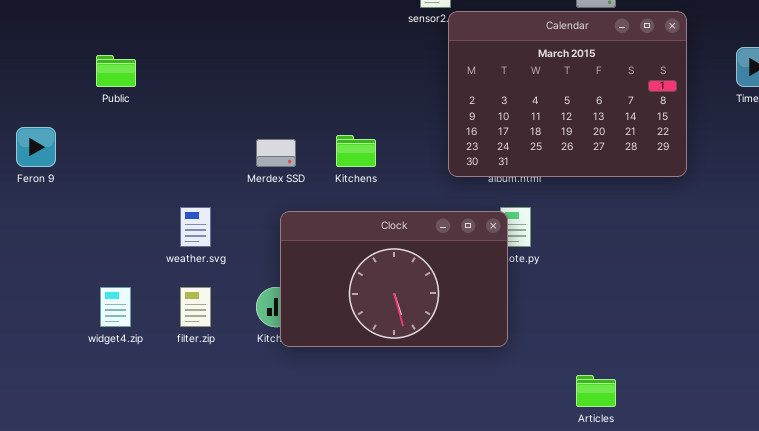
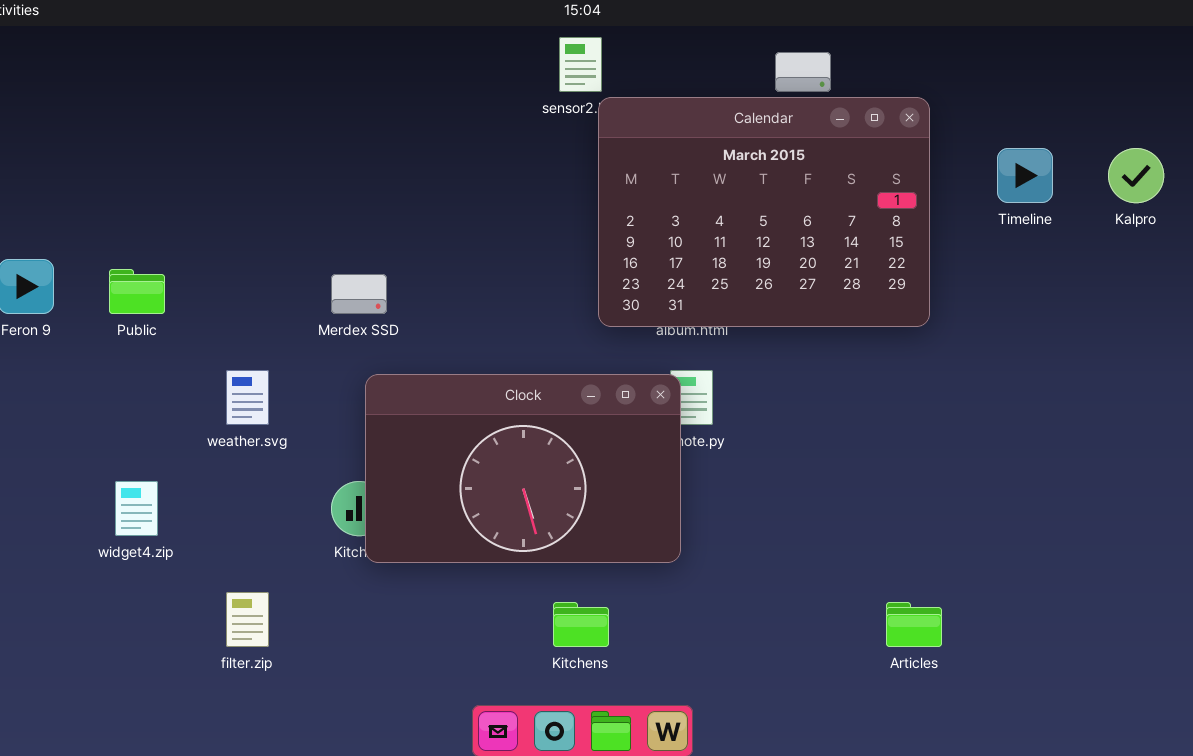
Public: [96,55,136,87] -> [109,269,165,314], moved
Kitchens: [336,135,376,167] -> [553,602,609,647], moved
filter.zip: [180,287,211,327] -> [226,592,269,647], moved
Articles: [576,375,616,407] -> [886,602,942,647], moved

